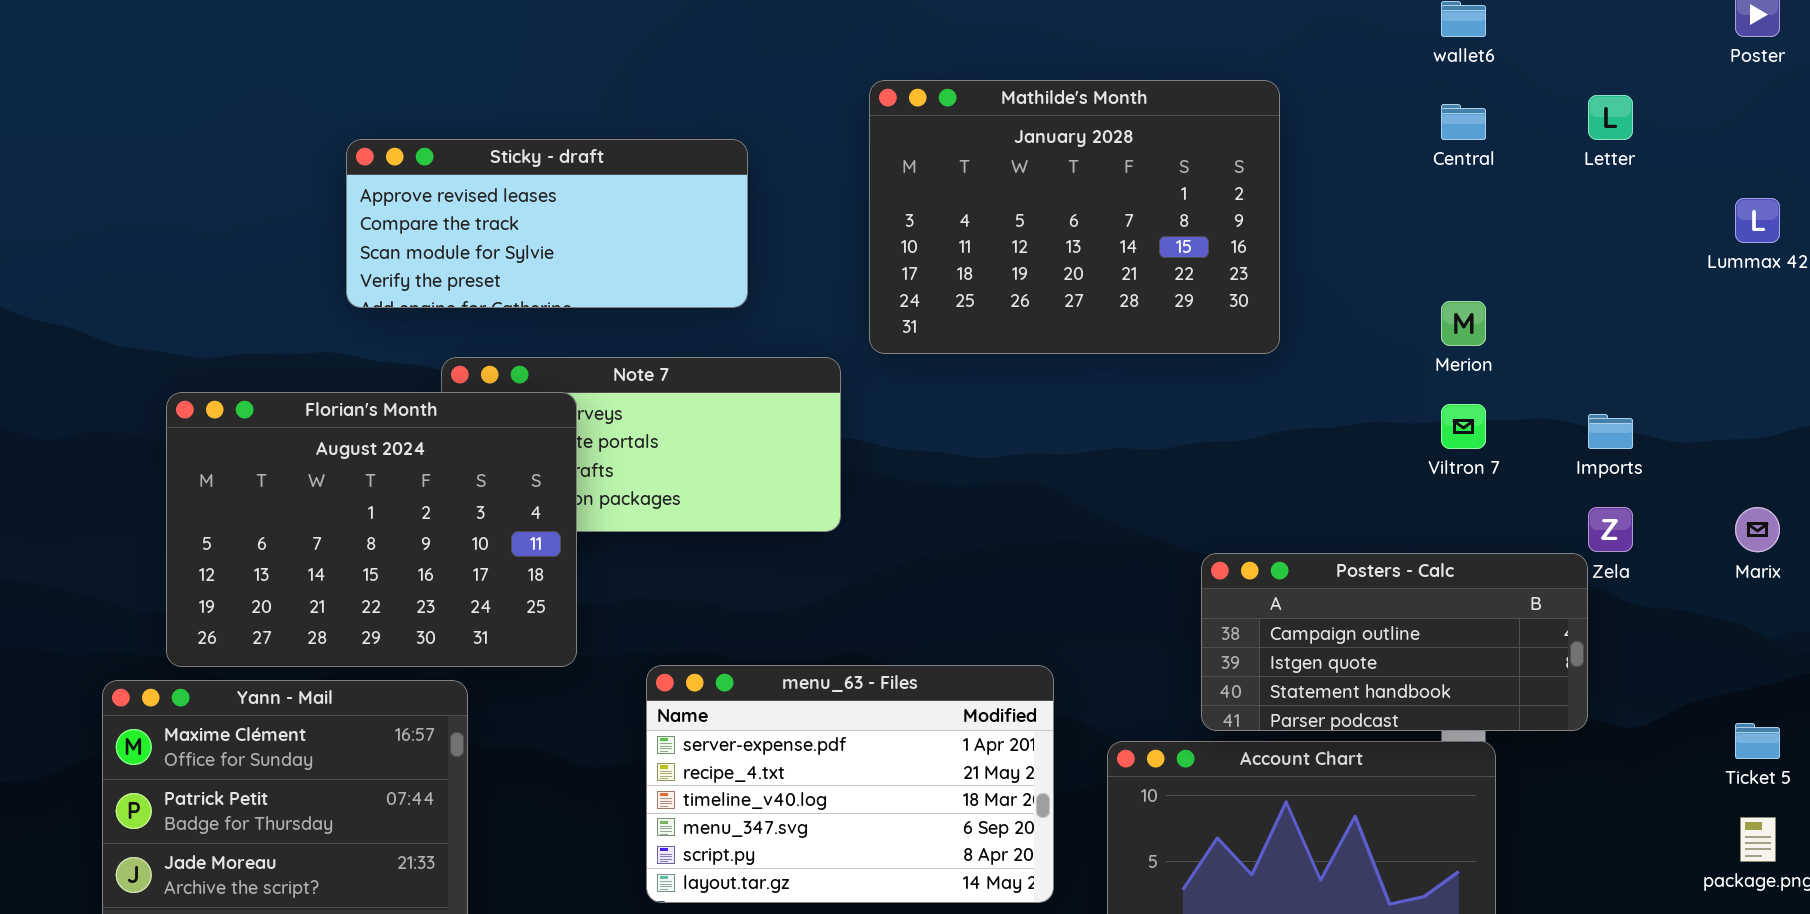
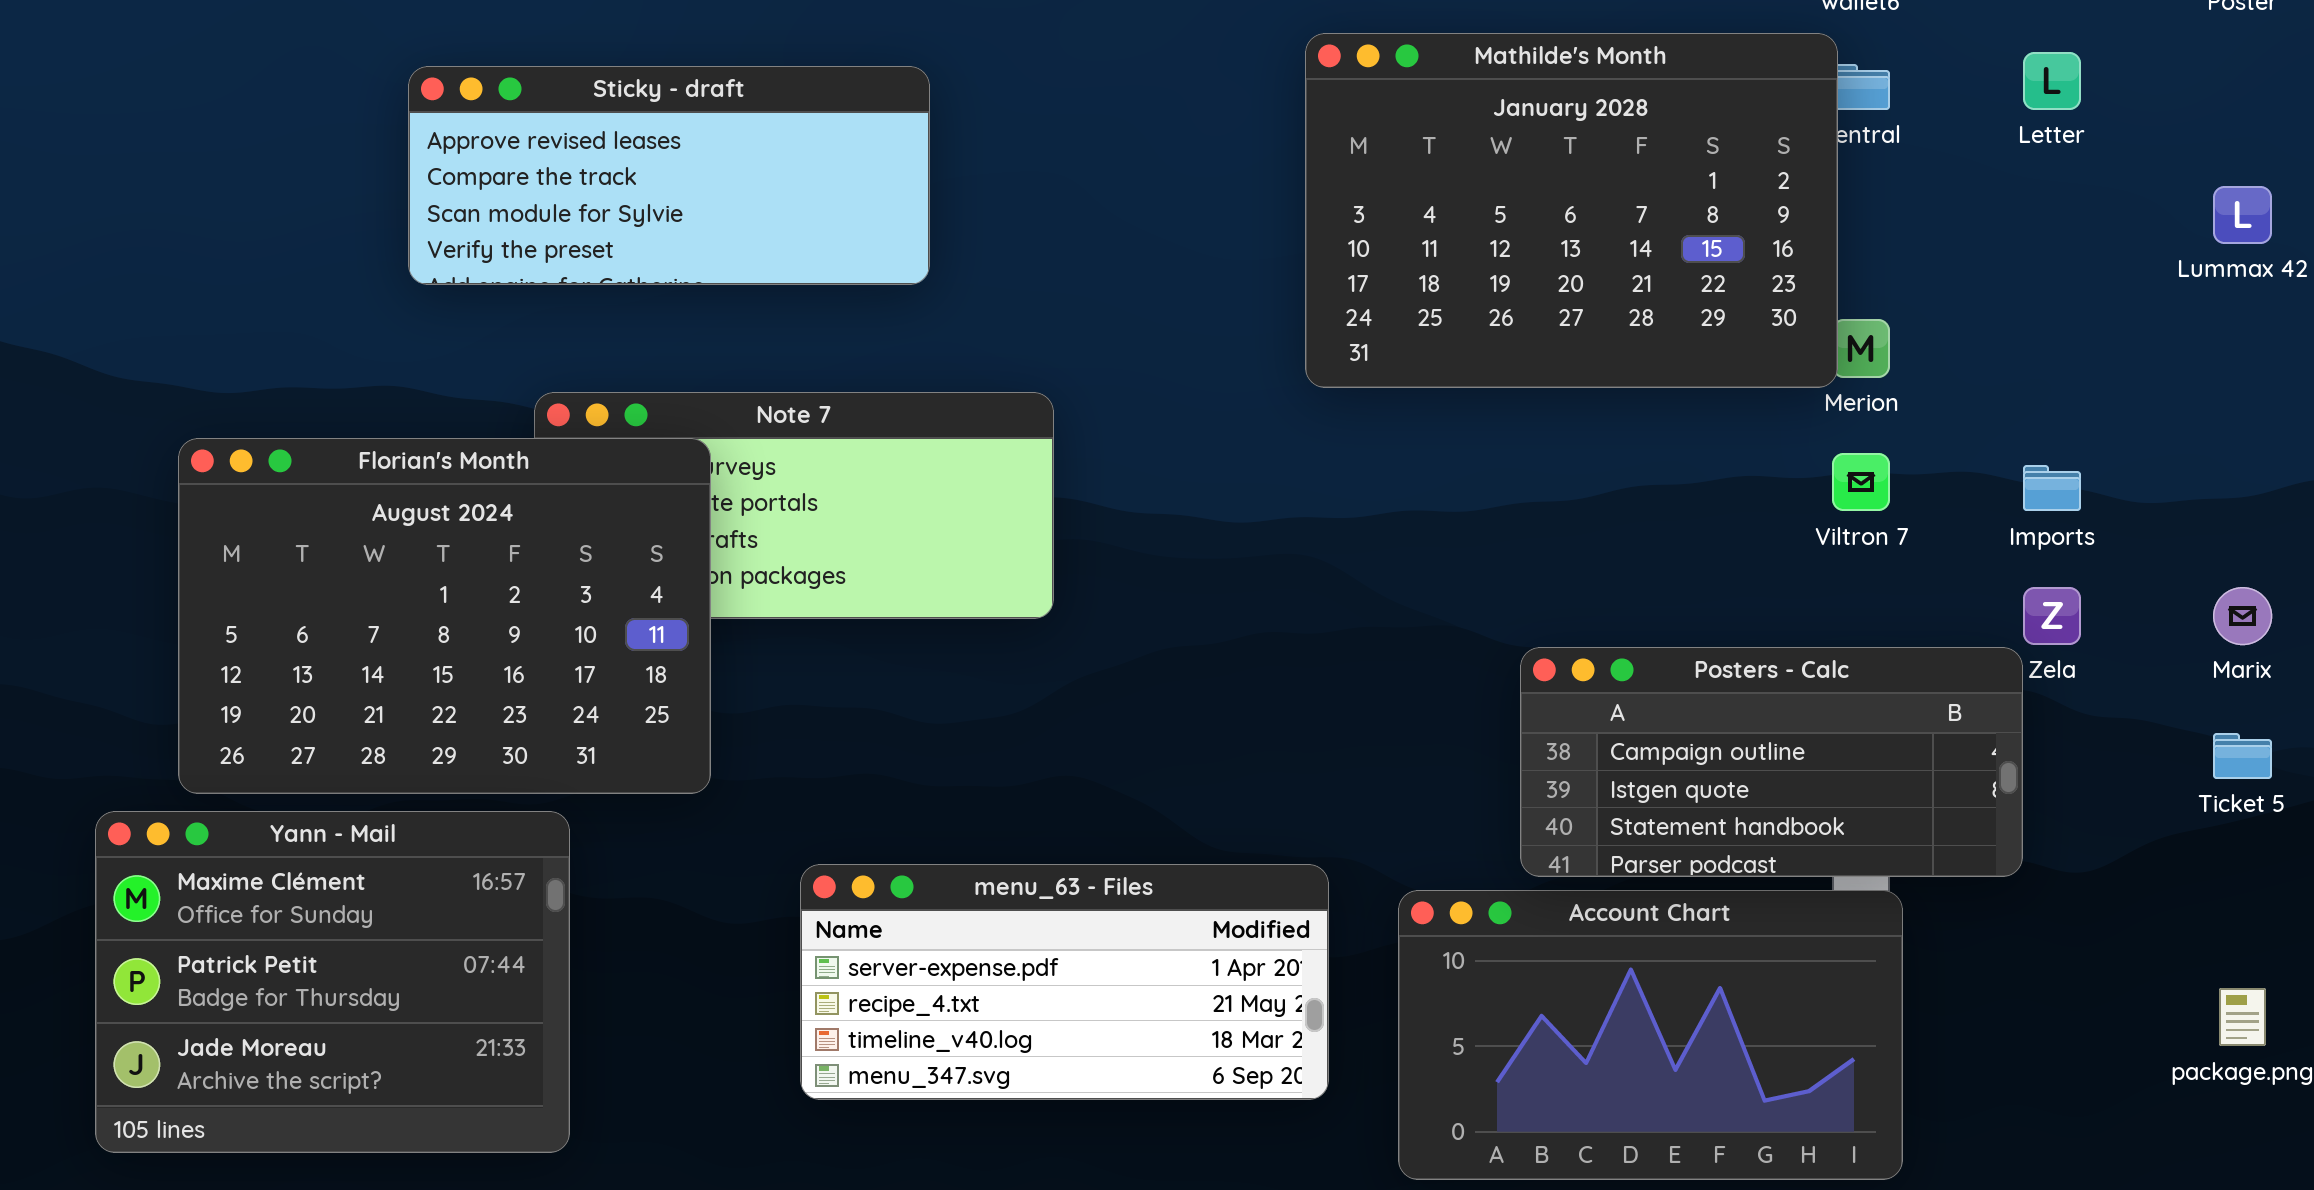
Mathilde's Month: [869,80,1280,354] -> [1305,33,1838,388], moved
Sticky - draft: [346,139,748,308] -> [408,66,930,285], moved
menu_63 - Files: [646,665,1054,903] -> [800,864,1329,1100], resized
Ticket 5: [1735,723,1780,759] -> [2213,733,2272,779], moved

